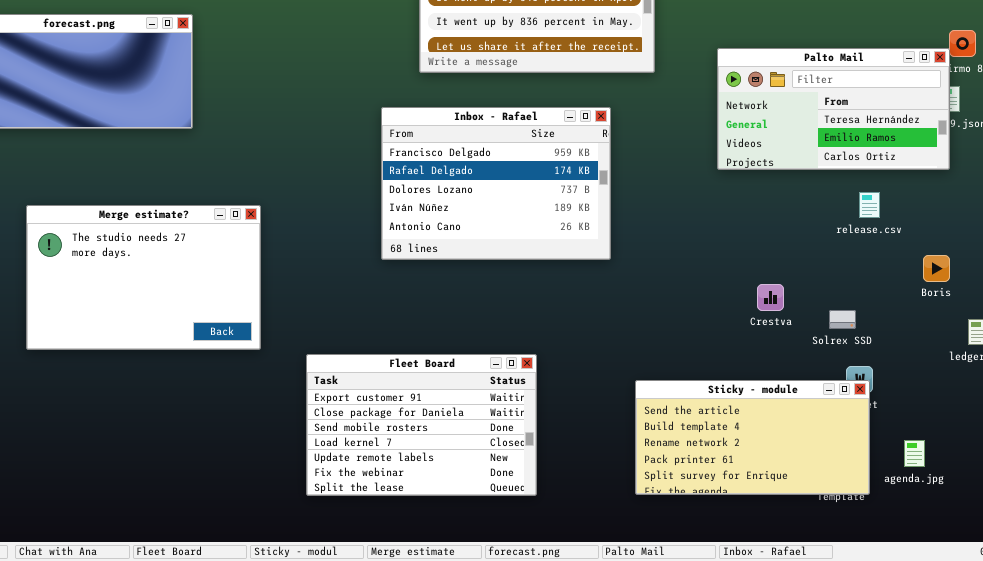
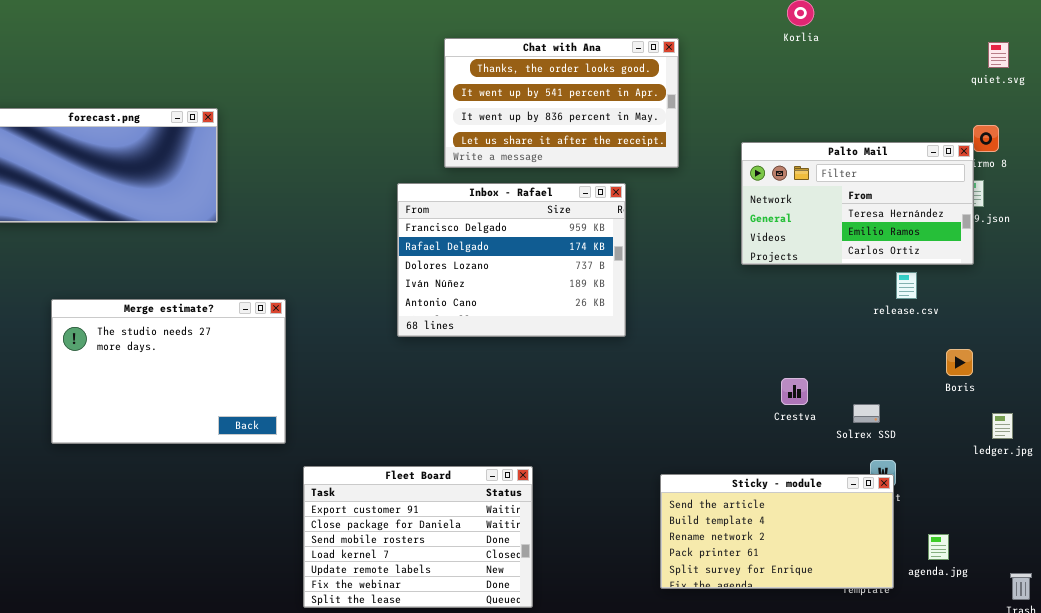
Inbox - Rafael: [381,107,611,260] -> [397,183,626,337], moved
release.csv: [859,192,880,218] -> [896,272,917,299], moved
Fleet Board: [306,354,537,496] -> [303,466,533,608], moved

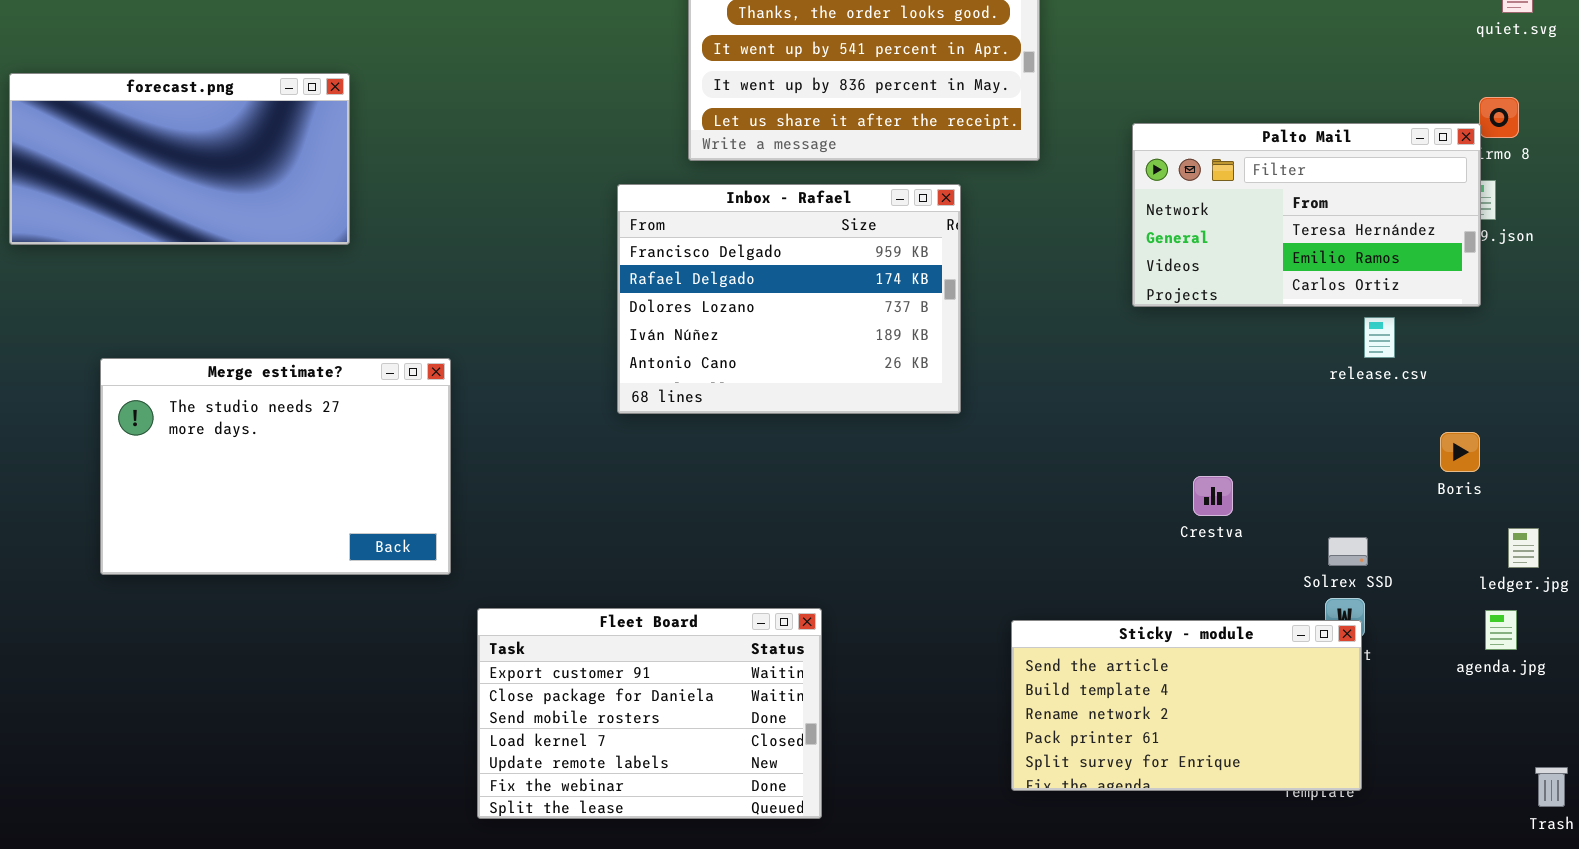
Solrex SSD: [853,404,880,423] -> [1328,537,1368,566], moved
agenda.jpg: [928,534,949,560] -> [1485,610,1517,650], moved

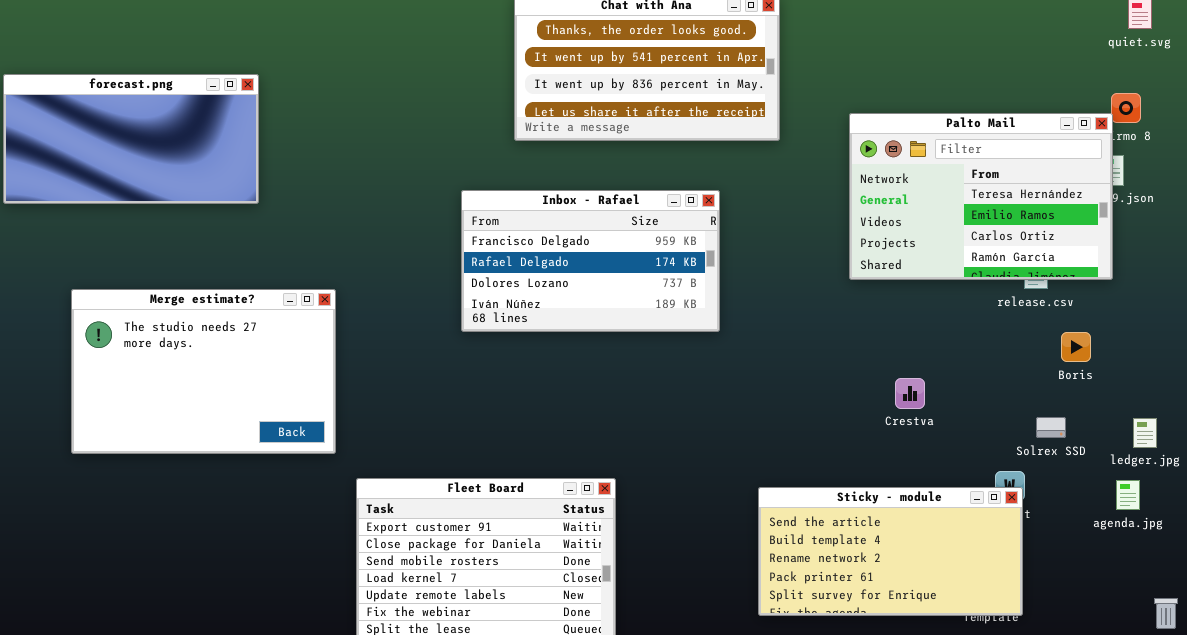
Palto Mail: [1132,123,1481,307] -> [849,113,1113,280], resized
Inbox - Rafael: [617,184,961,414] -> [461,190,720,332], resized
Boris: [1440,432,1480,472] -> [1061,332,1091,362], moved
Solrex SSD: [1328,537,1368,566] -> [1036,417,1066,438], moved

